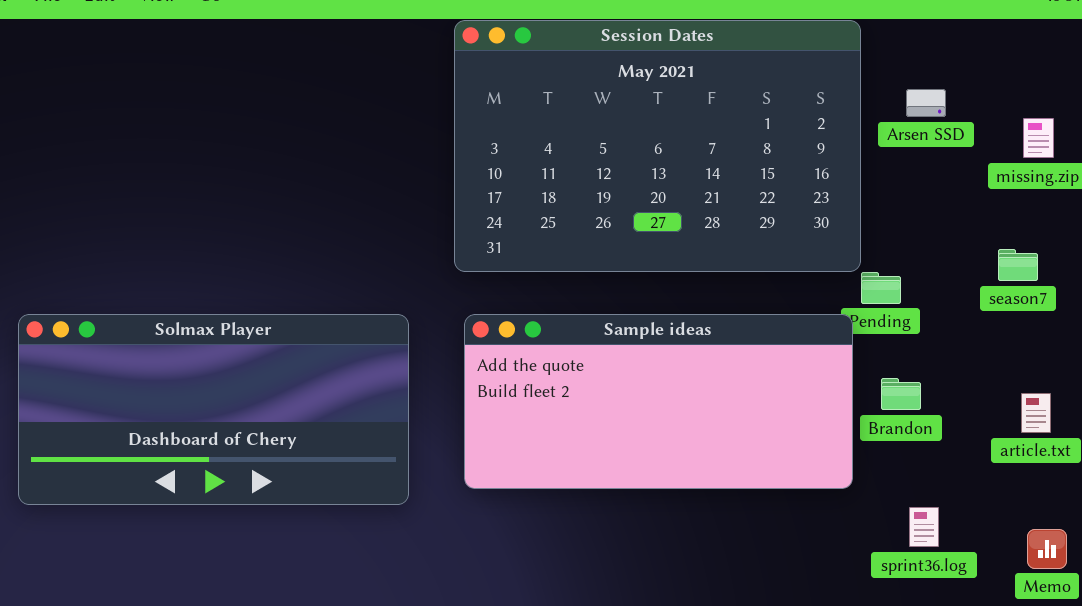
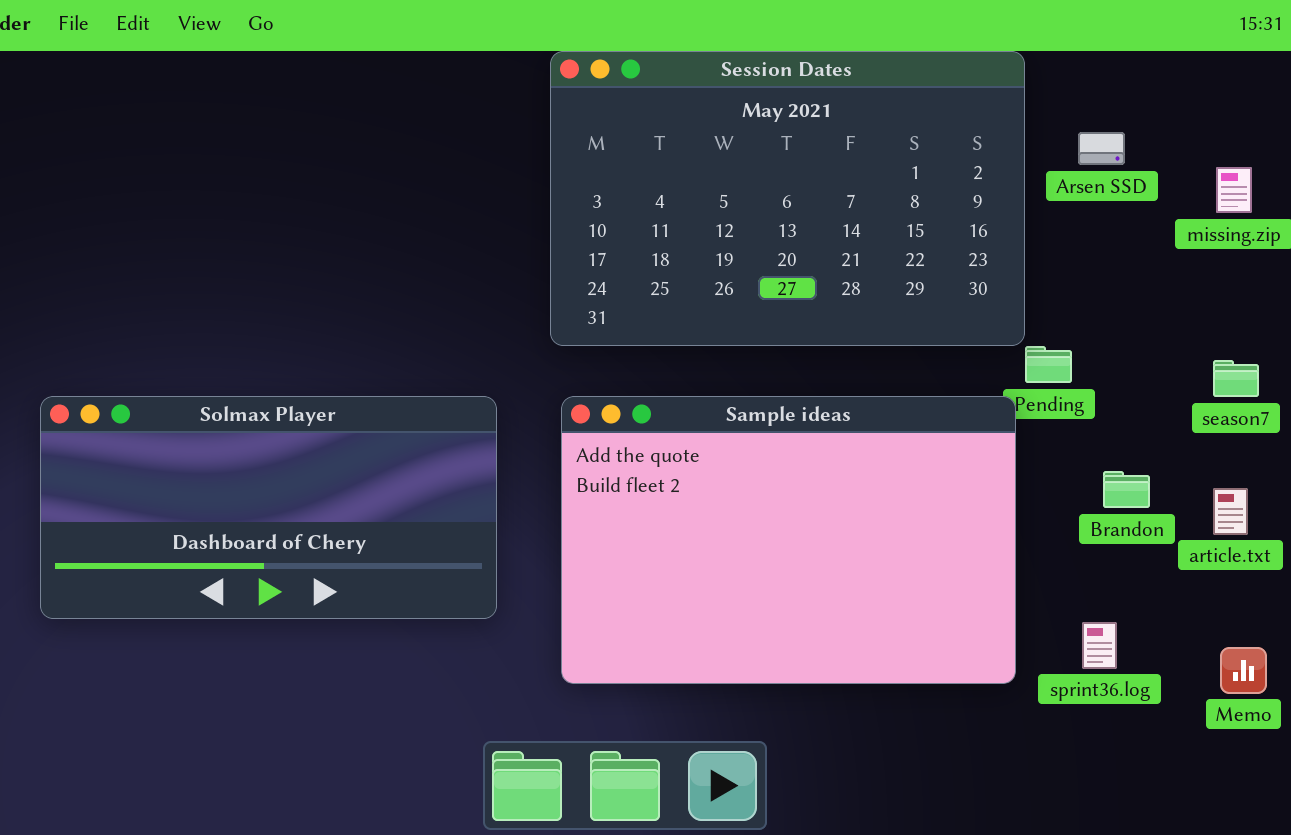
season7: [998,249,1038,281] -> [1213,360,1259,397], moved
Sample ideas: [464,314,853,489] -> [561,396,1016,684], resized
Brandon: [881,378,921,410] -> [1103,471,1150,508], moved

